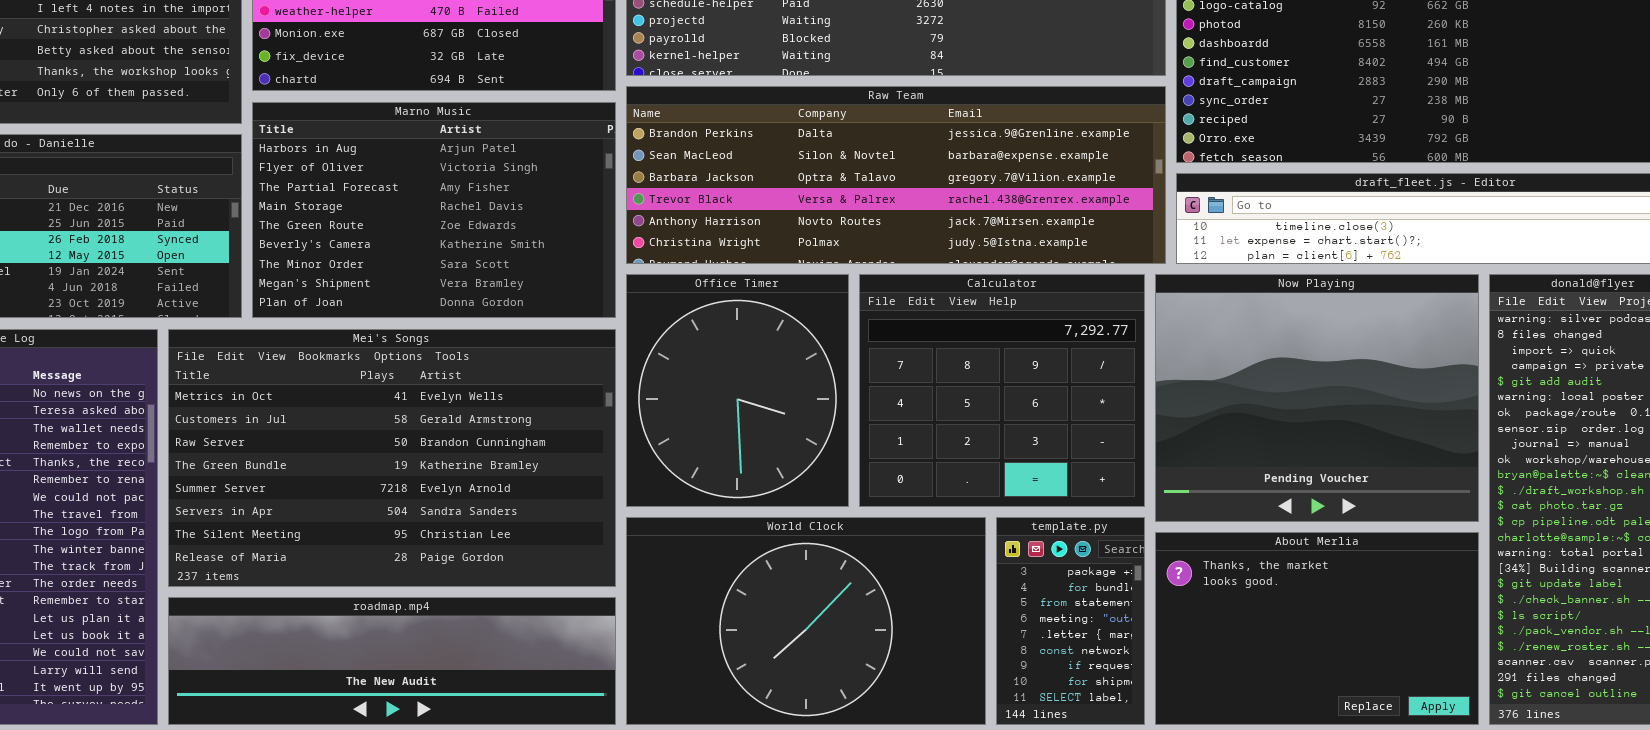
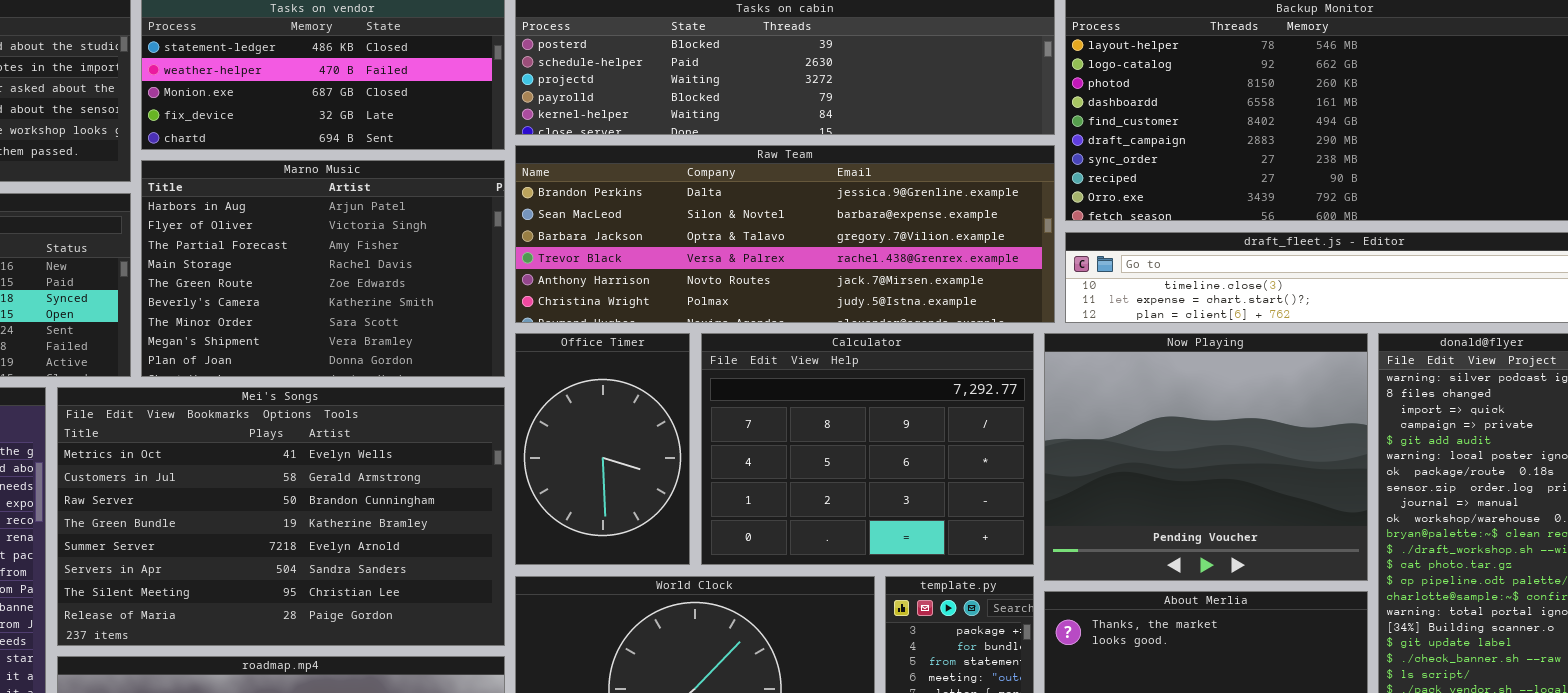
Office Timer: [626,274,849,507] -> [515,333,690,565], resized
Calculator: [859,274,1145,507] -> [701,333,1034,565], resized

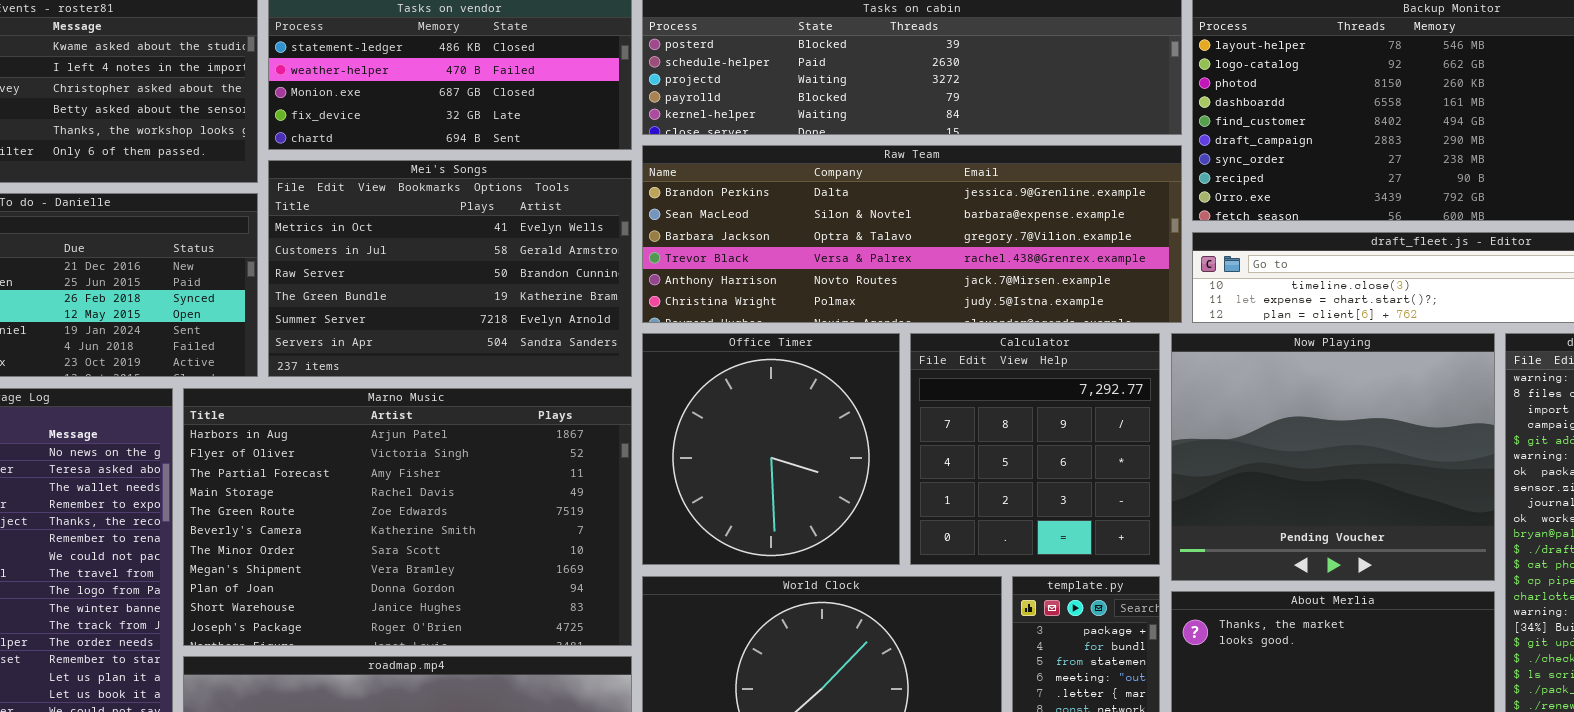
Marno Music: [141,160,505,377] -> [183,388,632,646], moved, resized
Office Timer: [515,333,690,565] -> [642,333,900,565], resized
Calculator: [701,333,1034,565] -> [910,333,1160,565], resized
Mei's Songs: [57,387,505,646] -> [268,160,632,377], moved, resized

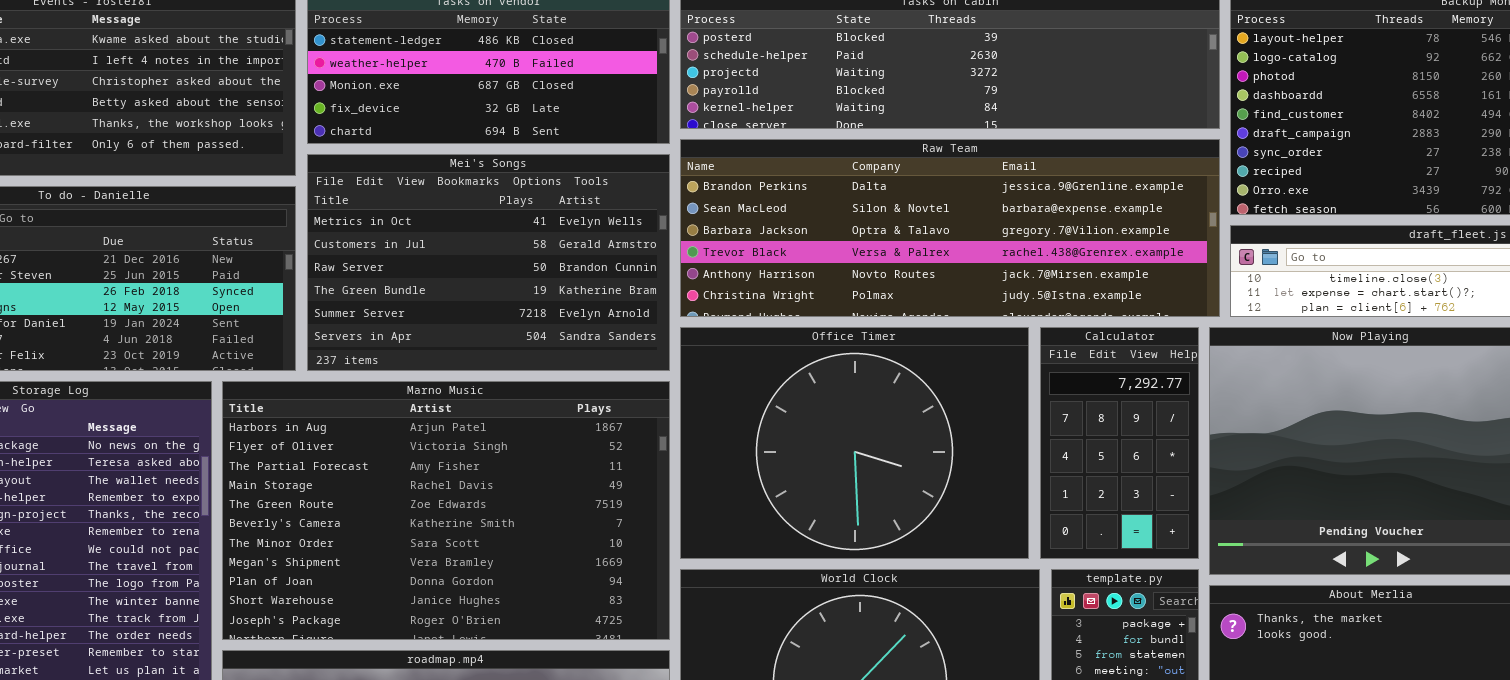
Office Timer: [642,333,900,565] -> [680,327,1029,559], resized
Calculator: [910,333,1160,565] -> [1040,327,1199,559], resized

